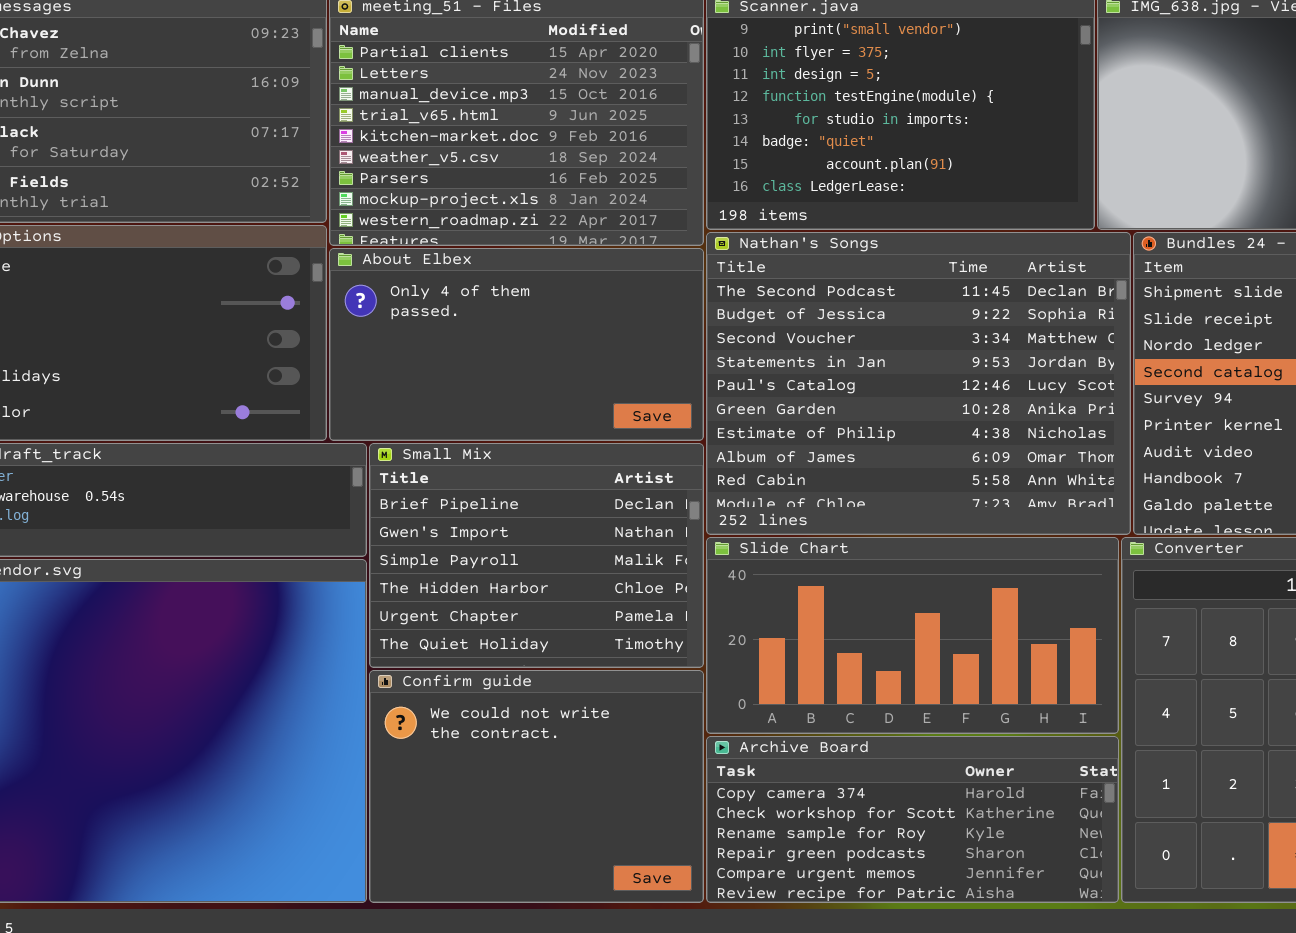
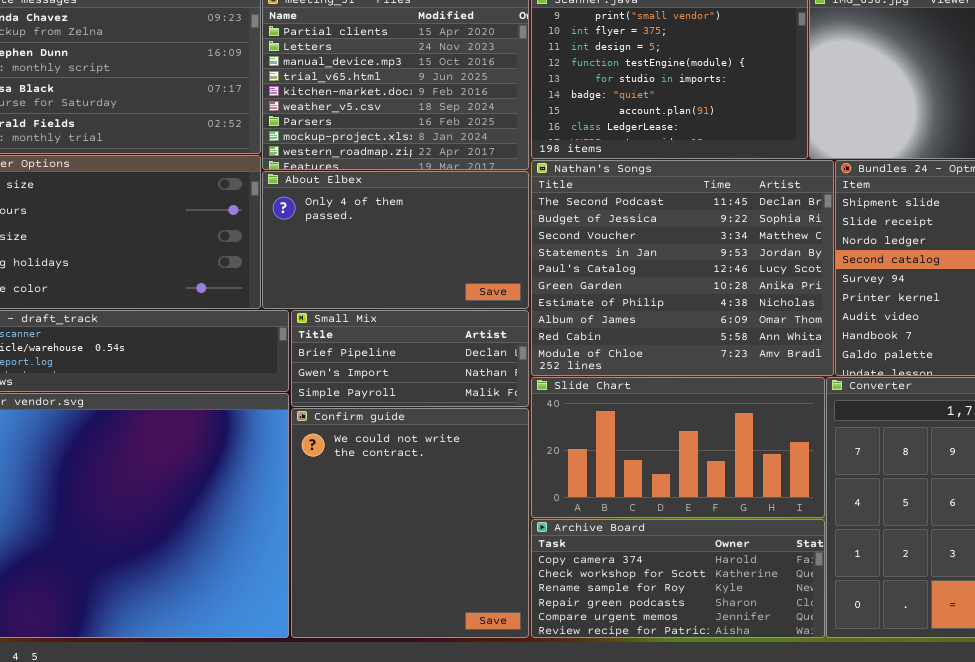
Small Mix: [369,443,704,668] -> [291,310,529,407], resized
Confirm guide: [369,670,704,903] -> [291,408,529,638], resized

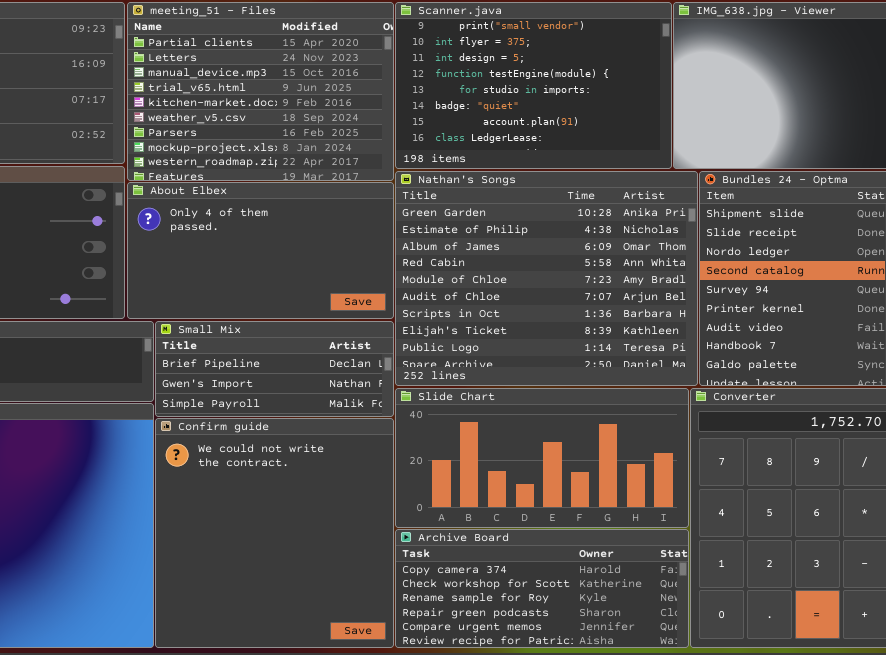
Nathan's Songs: [531,160,834,376] -> [395,171,698,386], scrolled down 5 rows

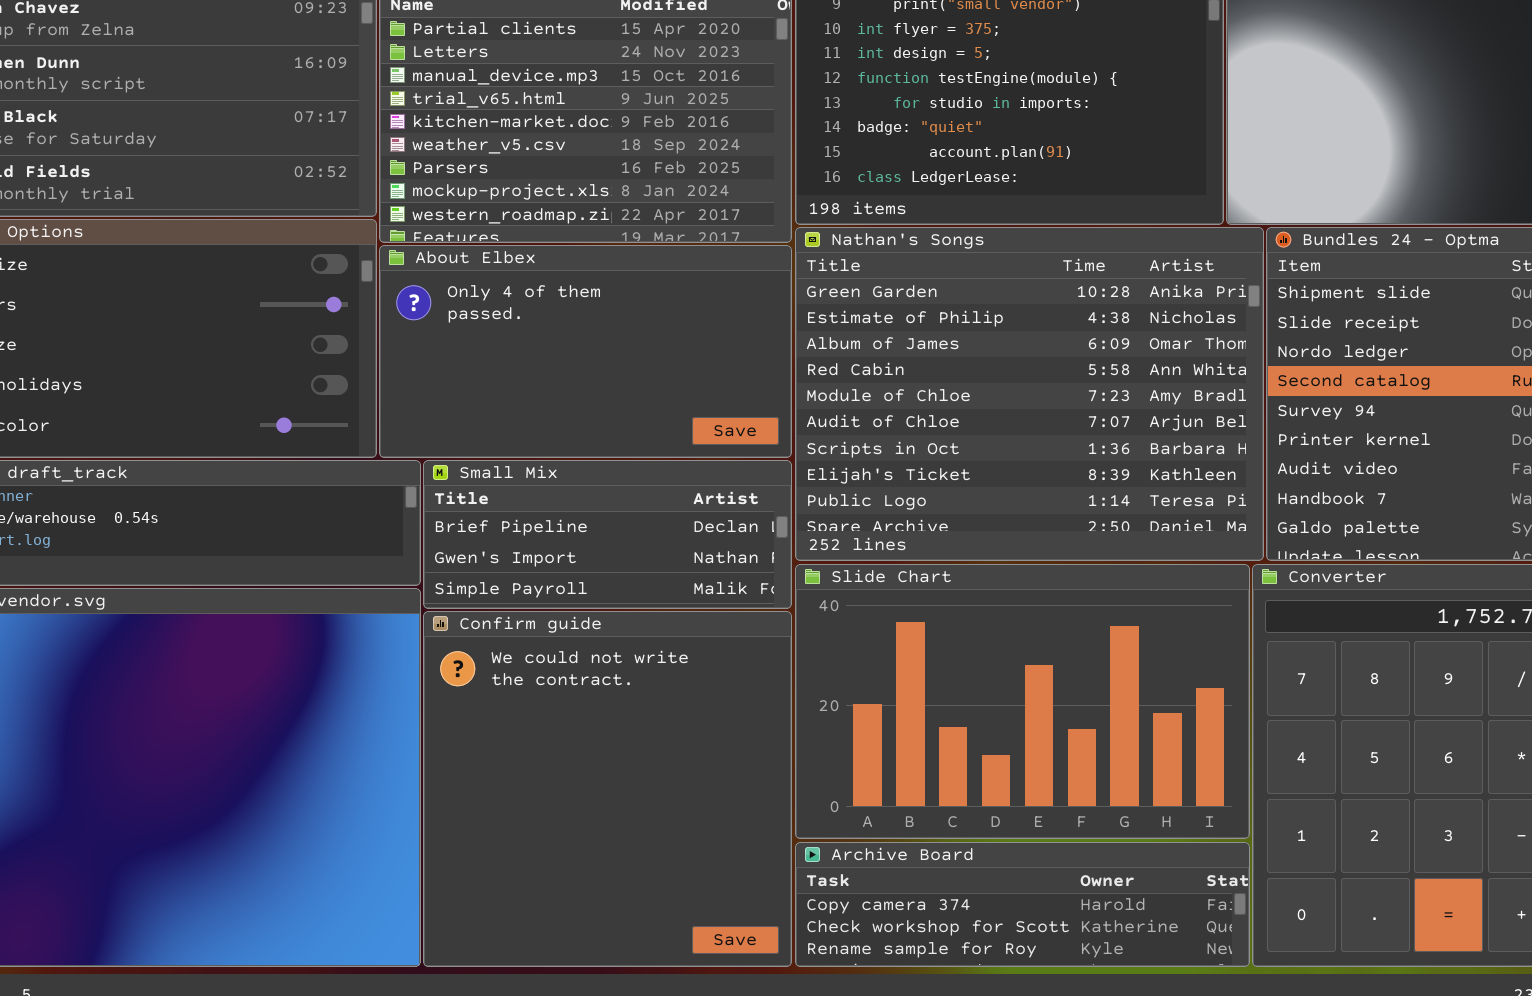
Slide Chart: [395,388,689,528] -> [795,564,1250,839], resized
Archive Board: [395,529,689,648] -> [795,842,1250,967], resized

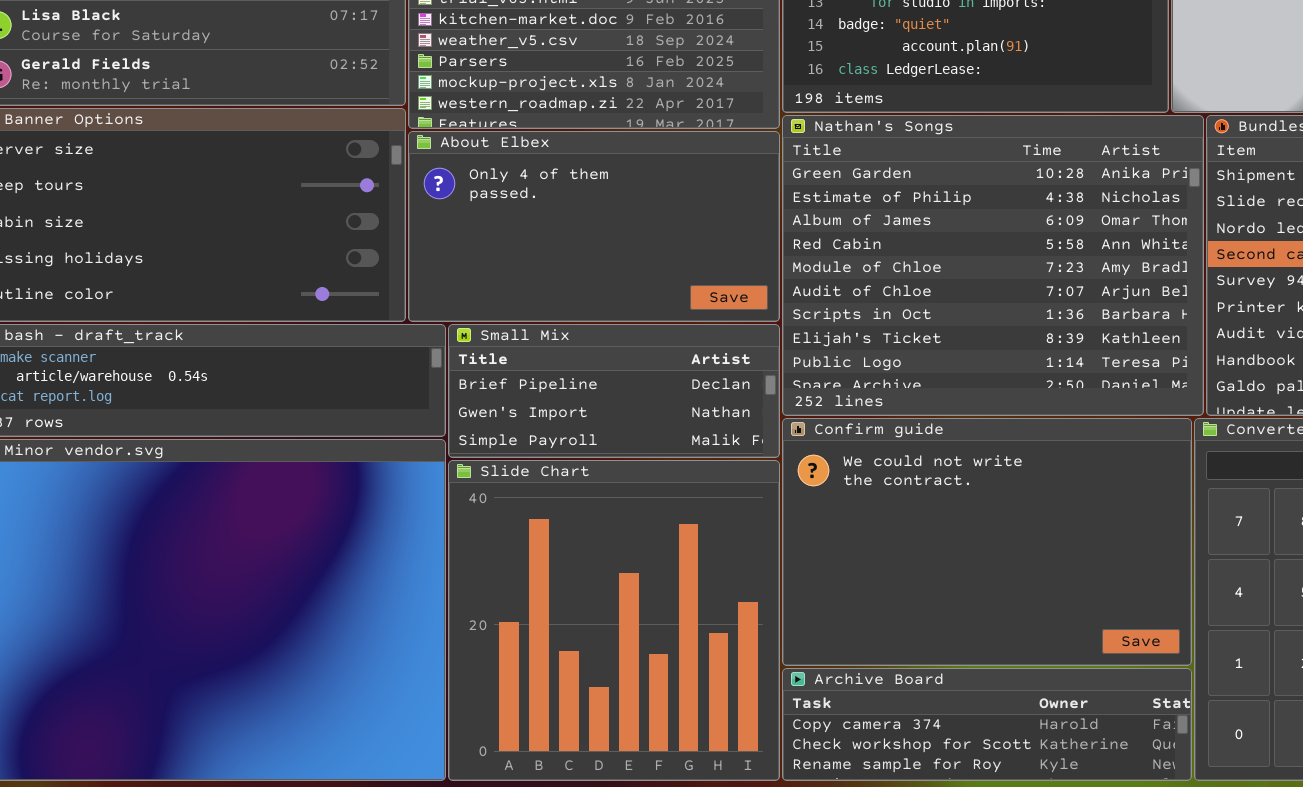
Slide Chart: [795,564,1250,839] -> [448,460,780,781], moved, resized
Confirm guide: [423,611,792,967] -> [782,418,1192,666], moved, resized

